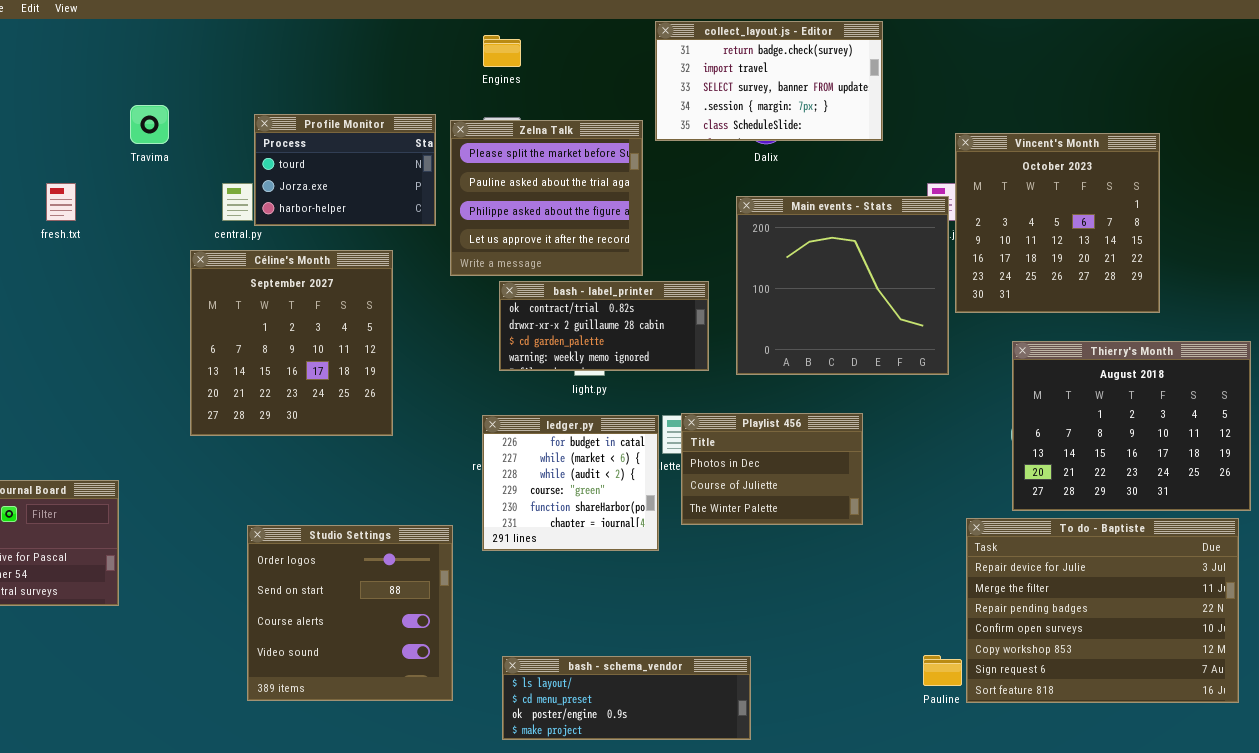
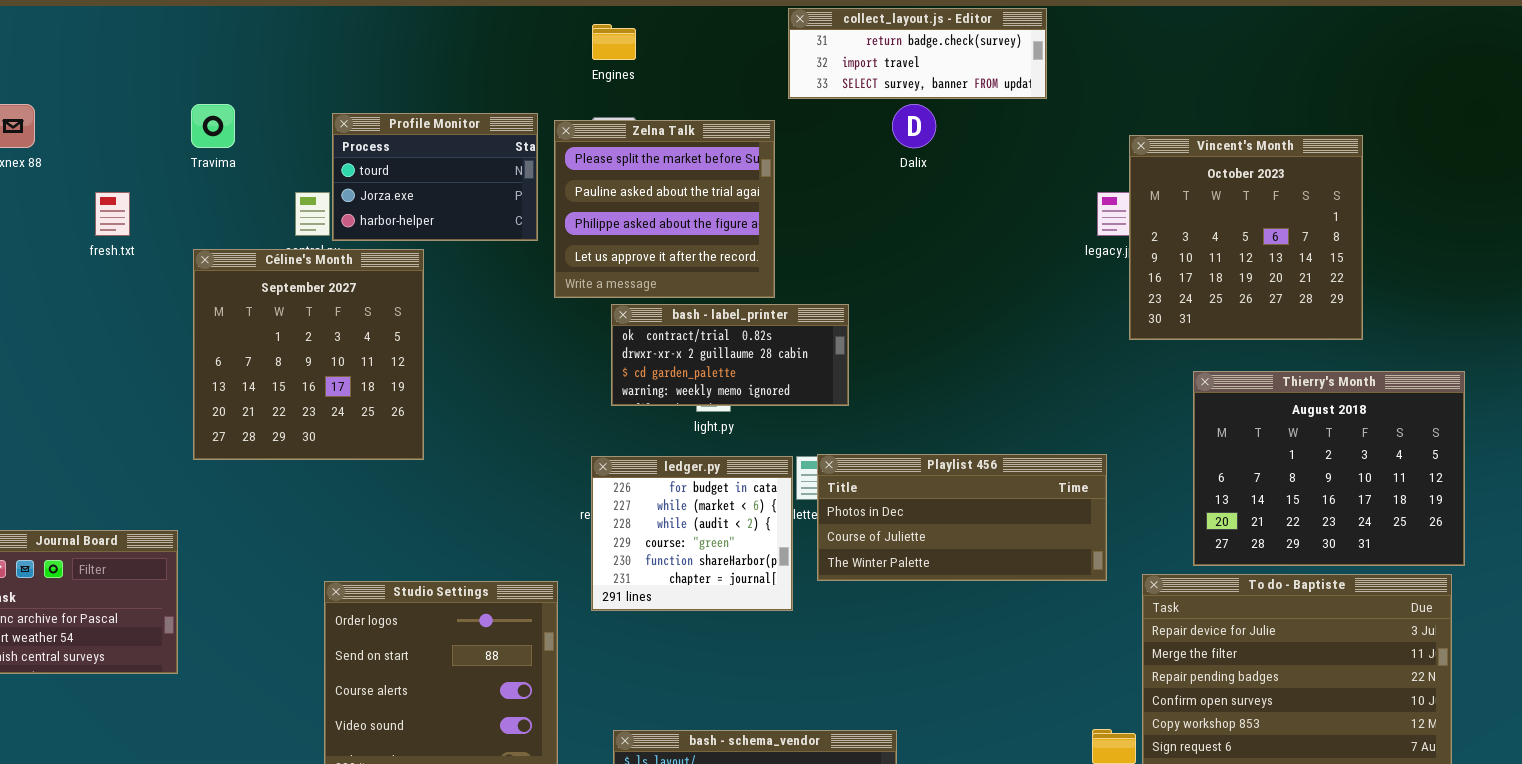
collect_layout.js - Editor: [655,21,883,141] -> [788,8,1047,99], resized
Main events - Stats: [736,196,949,375] -> none, closed
Céline's Month: [190,250,393,436] -> [193,249,424,460], moved
Playlist 456: [681,413,863,525] -> [817,454,1107,581], resized

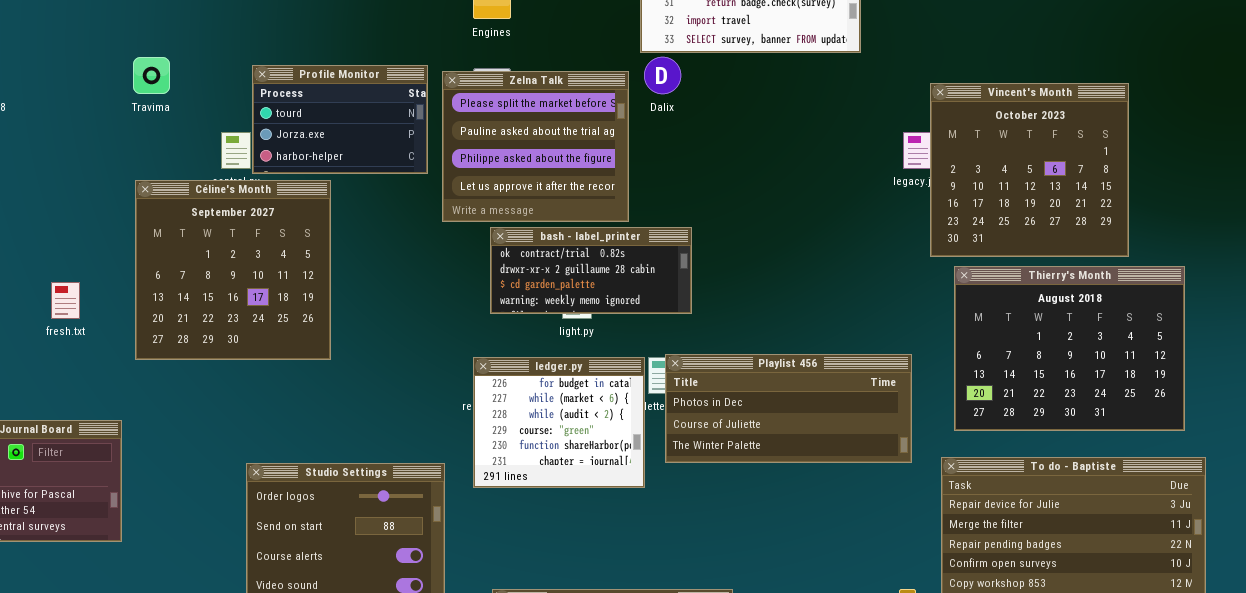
Dalix: [892,104,936,148] -> [644,57,681,94], moved
fresh.txt: [95,192,130,236] -> [51,282,80,319], moved
Thierry's Month: [1193,371,1465,566] -> [954,266,1185,431], moved

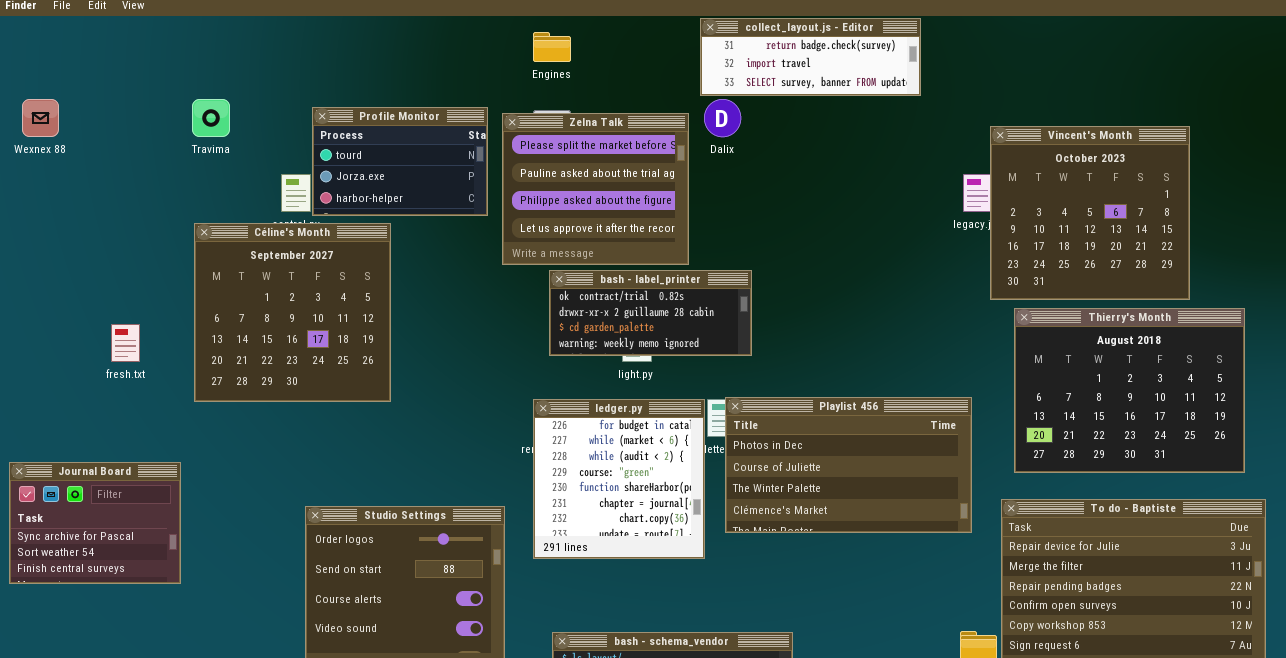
Playlist 456: [665,354,912,463] -> [725,397,972,533], resized
ledger.py: [473,357,645,488] -> [533,399,705,559], resized

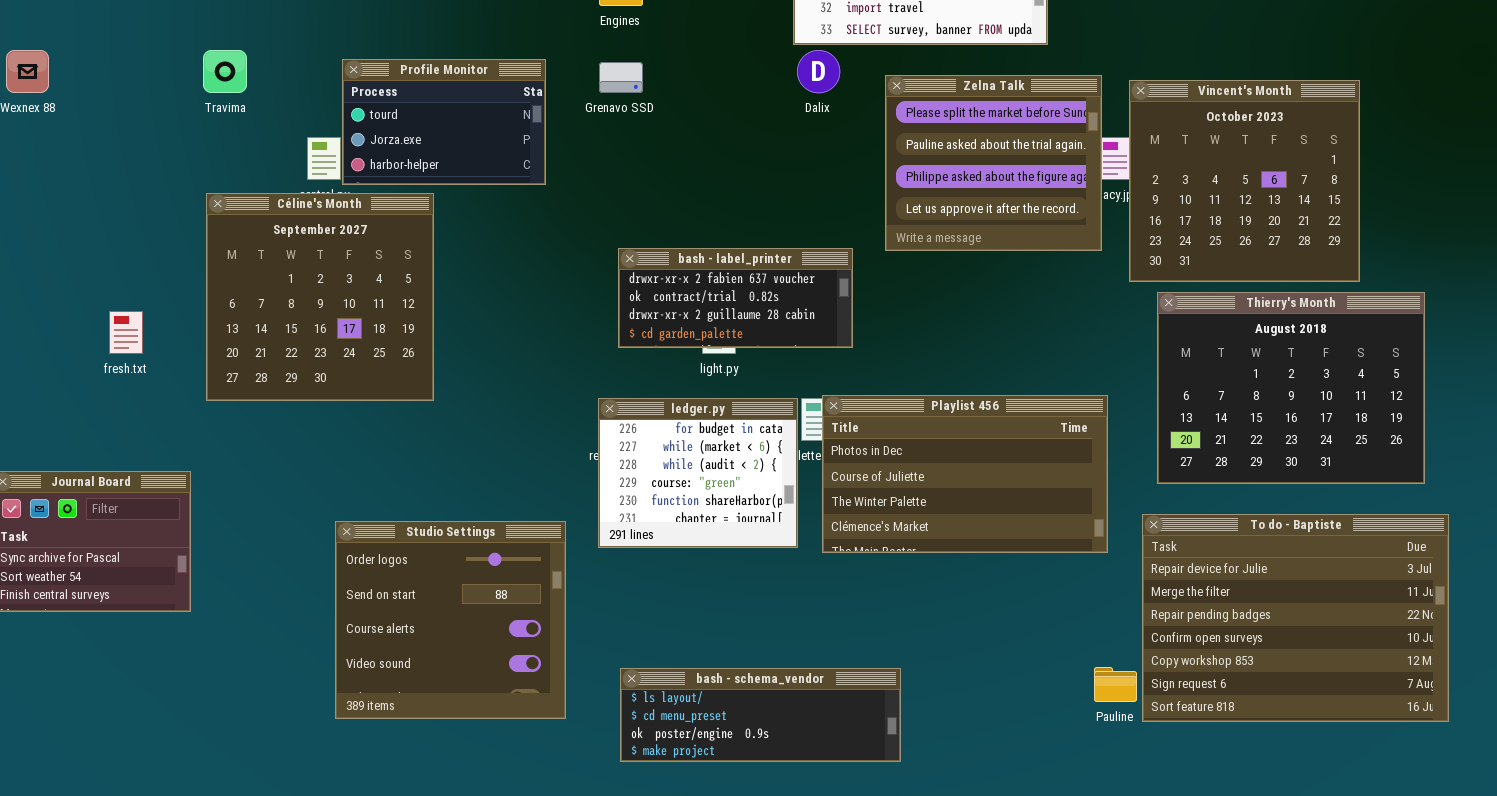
Zelna Talk: [502,113,689,265] -> [885,75,1102,251], moved
bash - label_printer: [549,270,752,356] -> [618,248,853,348], scrolled up 1 row
ledger.py: [533,399,705,559] -> [598,398,798,548], resized

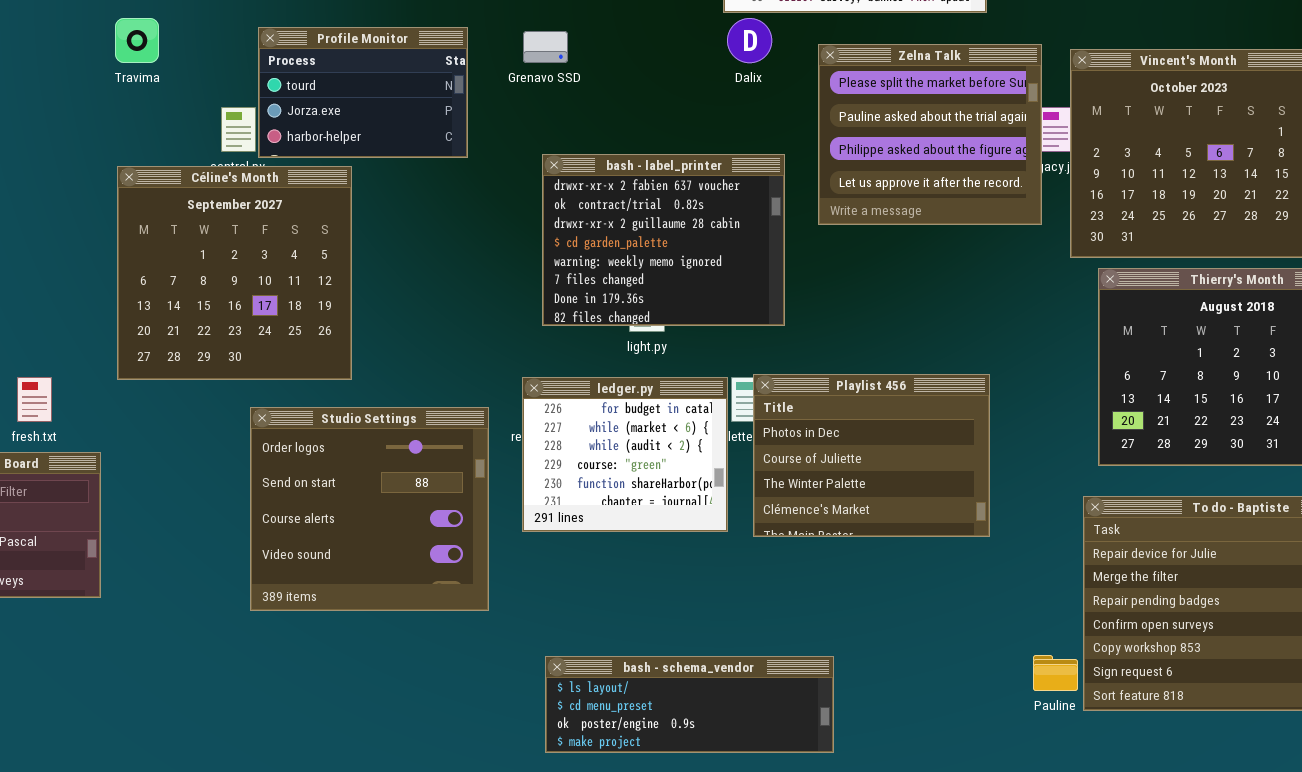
bash - label_printer: [618,248,853,348] -> [542,154,785,326], resized
fresh.txt: [109,311,143,354] -> [17,377,52,422], moved
Playlist 456: [822,395,1108,553] -> [753,374,990,537], resized
Studio Settings: [335,521,566,719] -> [250,407,489,611], moved

